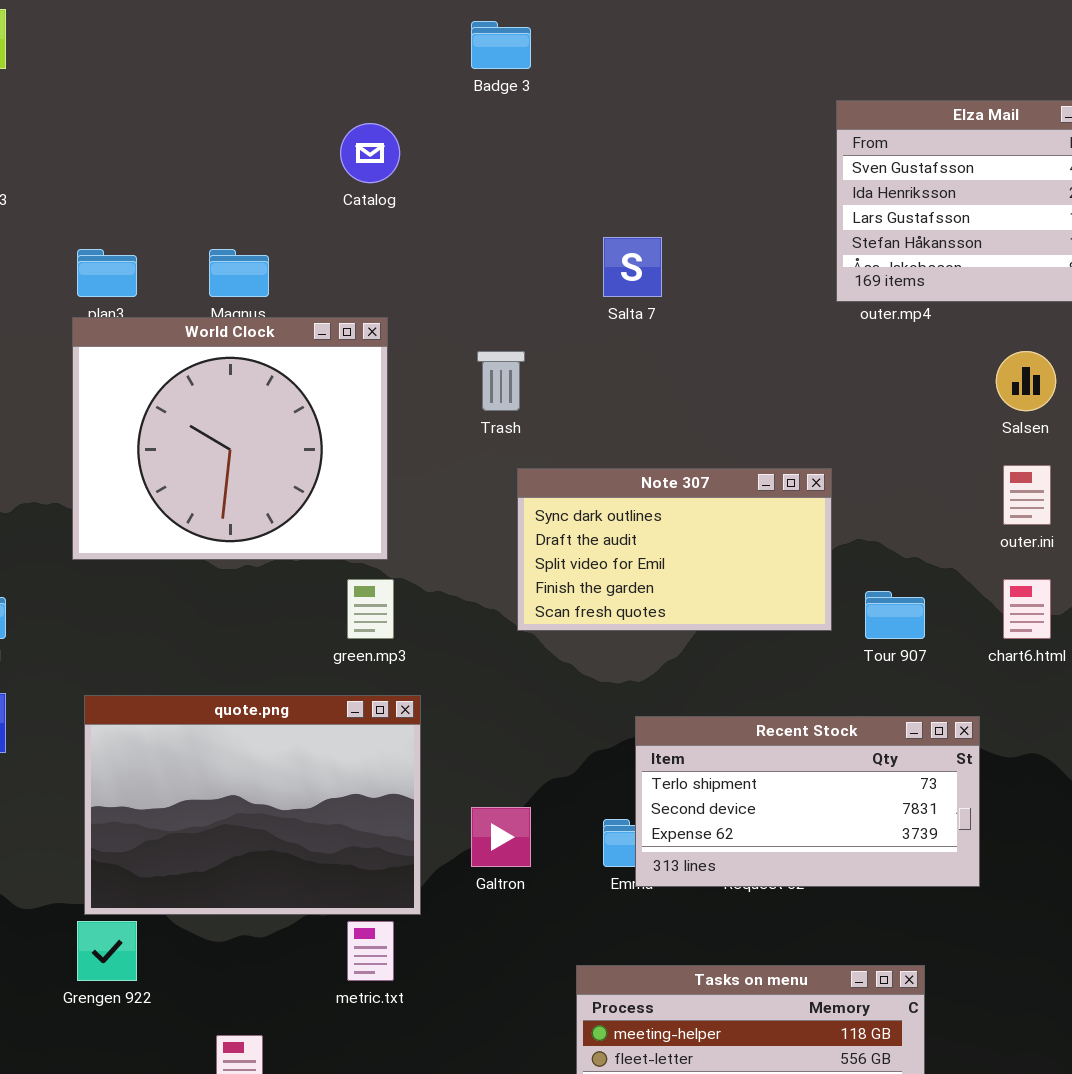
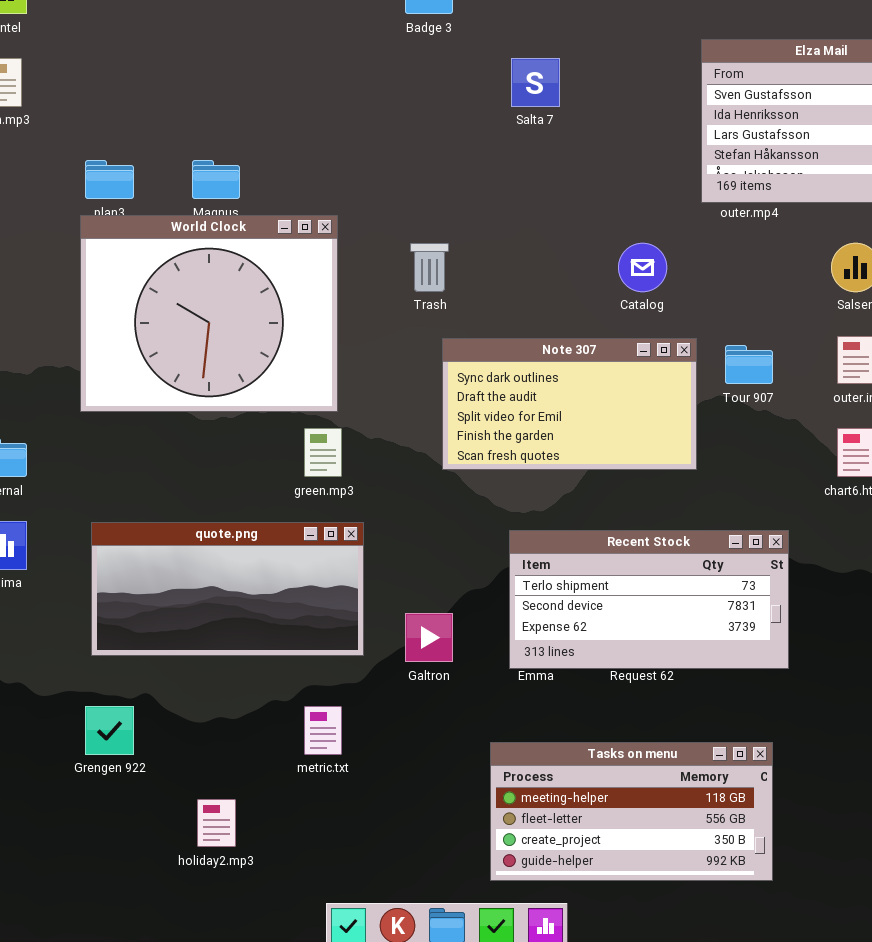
Catalog: [340,123,400,183] -> [618,243,667,292], moved
Salta 7: [603,237,662,297] -> [511,58,560,107], moved
Tour 907: [865,591,925,639] -> [725,345,773,384], moved
quote.png: [84,695,421,915] -> [91,522,364,656], resized
Recent Stock: [635,716,980,887] -> [509,530,789,669], moved

